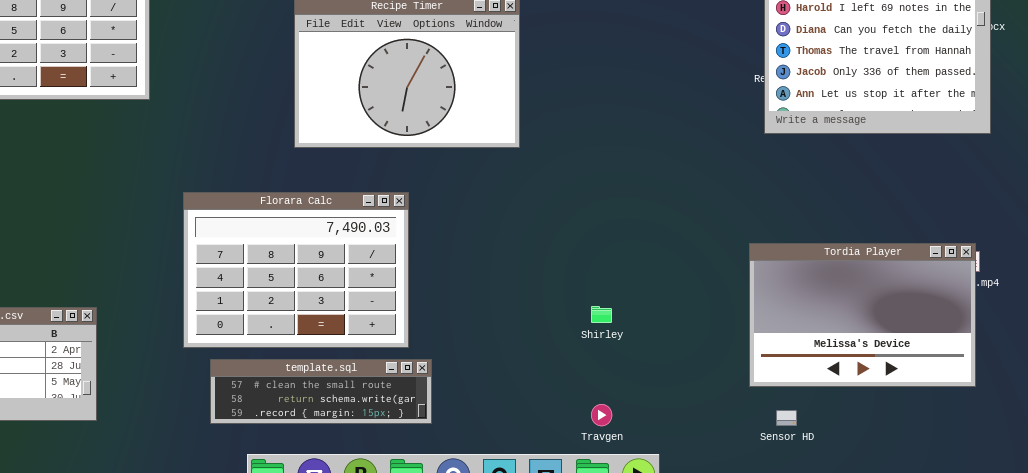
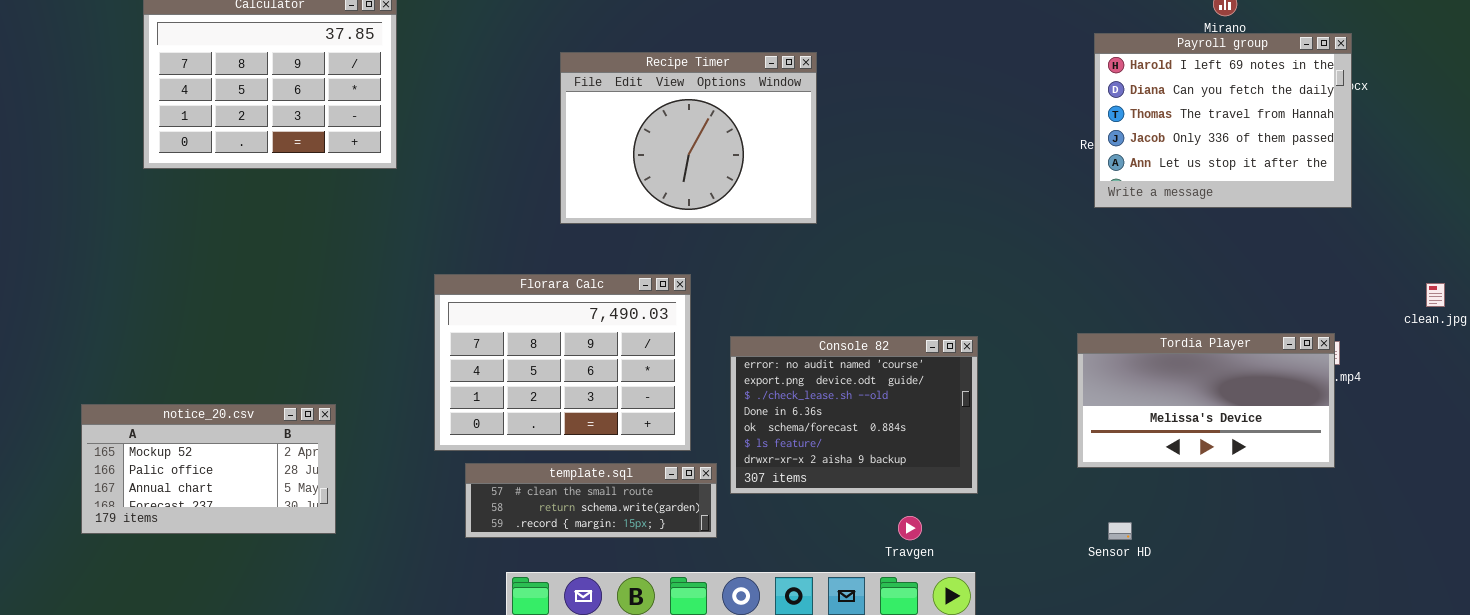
Tordia Player: [749,243,976,387] -> [1077,333,1335,468], resized
Console 82: none -> [730,336,978,494], opened

